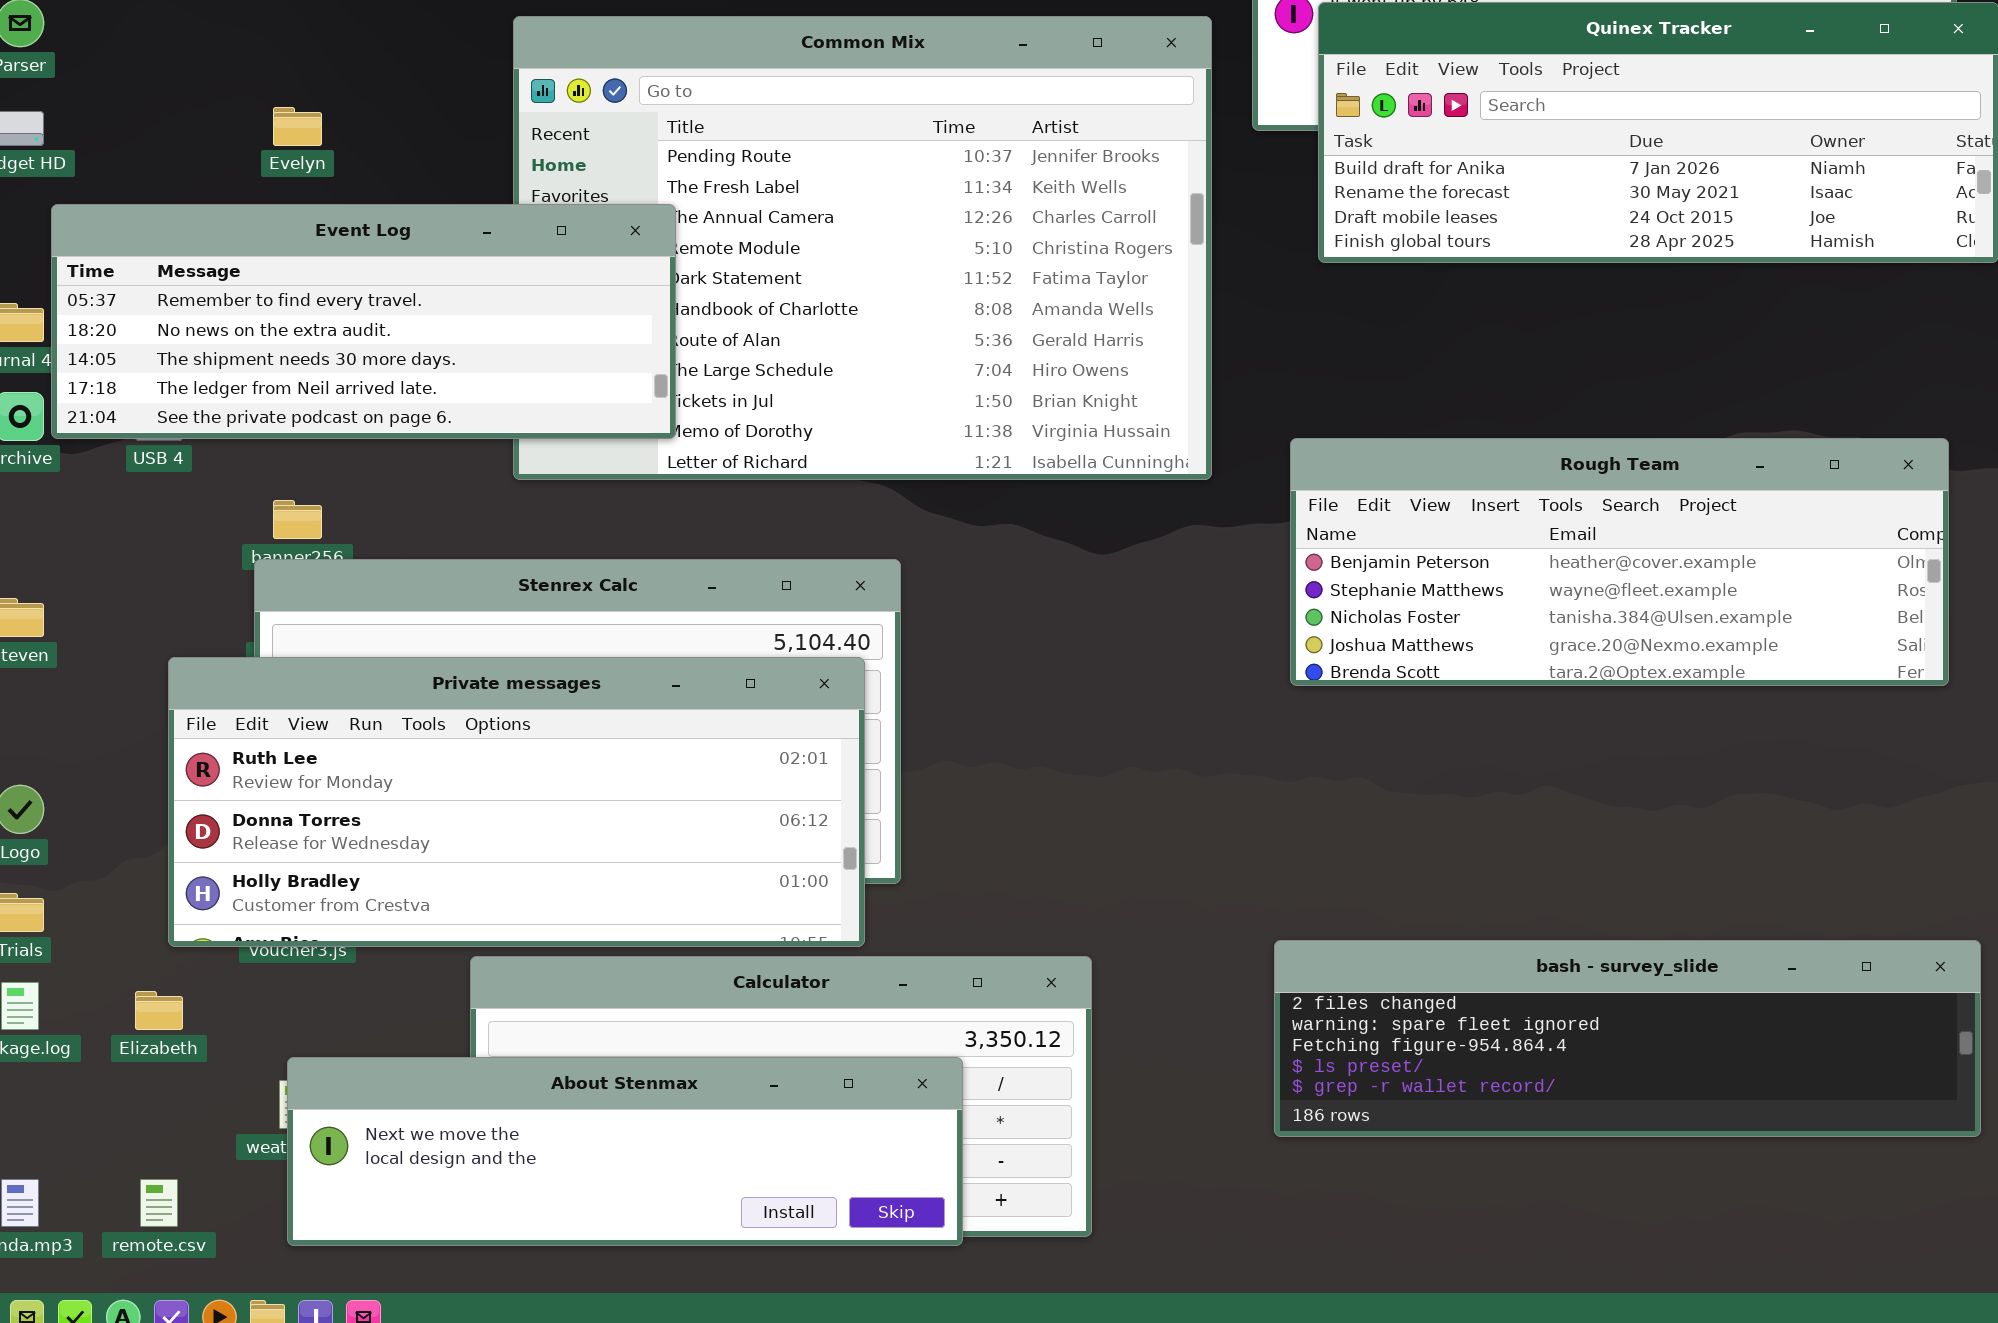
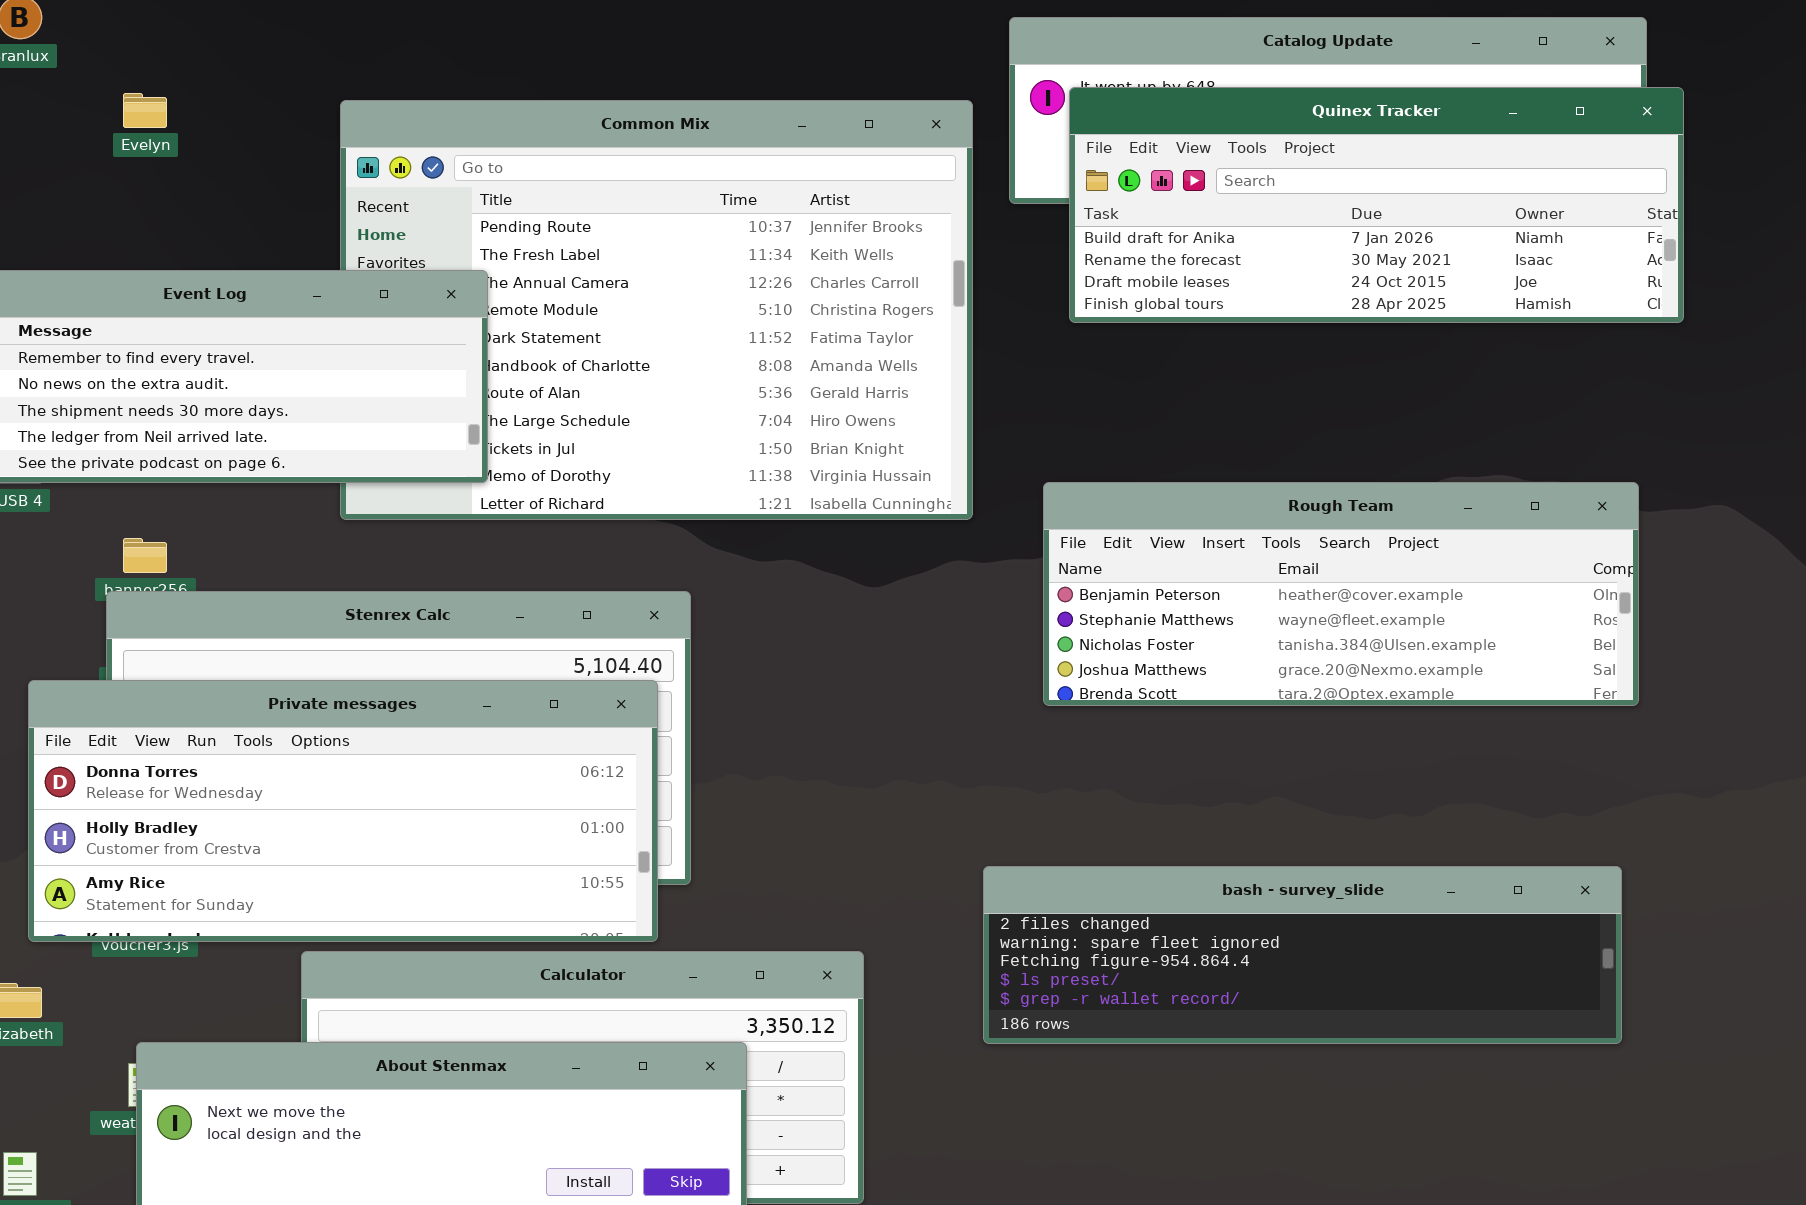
Evelyn: [273,107,322,146] -> [123,93,167,128], moved
Private messages: [168,657,865,947] -> [28,680,658,942], scrolled down 1 row
bash - survey_slide: [1274,940,1981,1137] -> [983,866,1622,1044], moved

